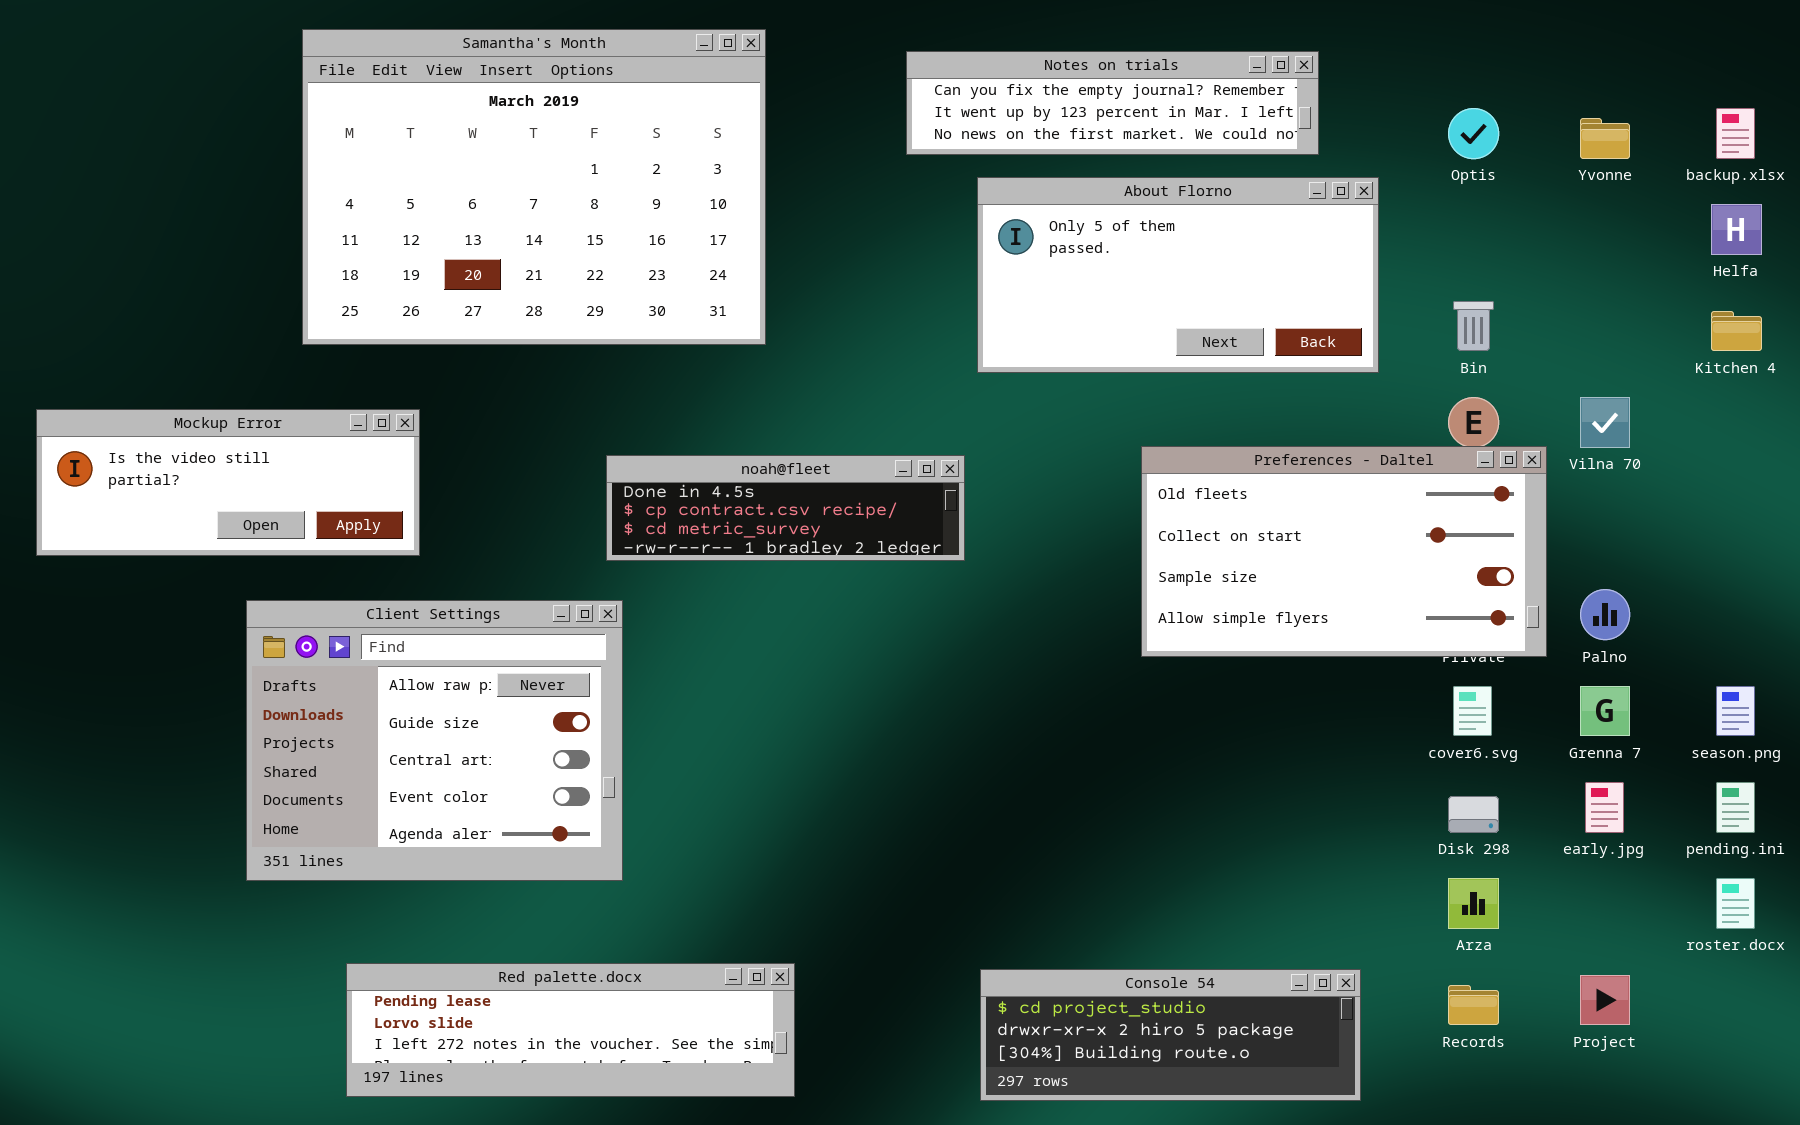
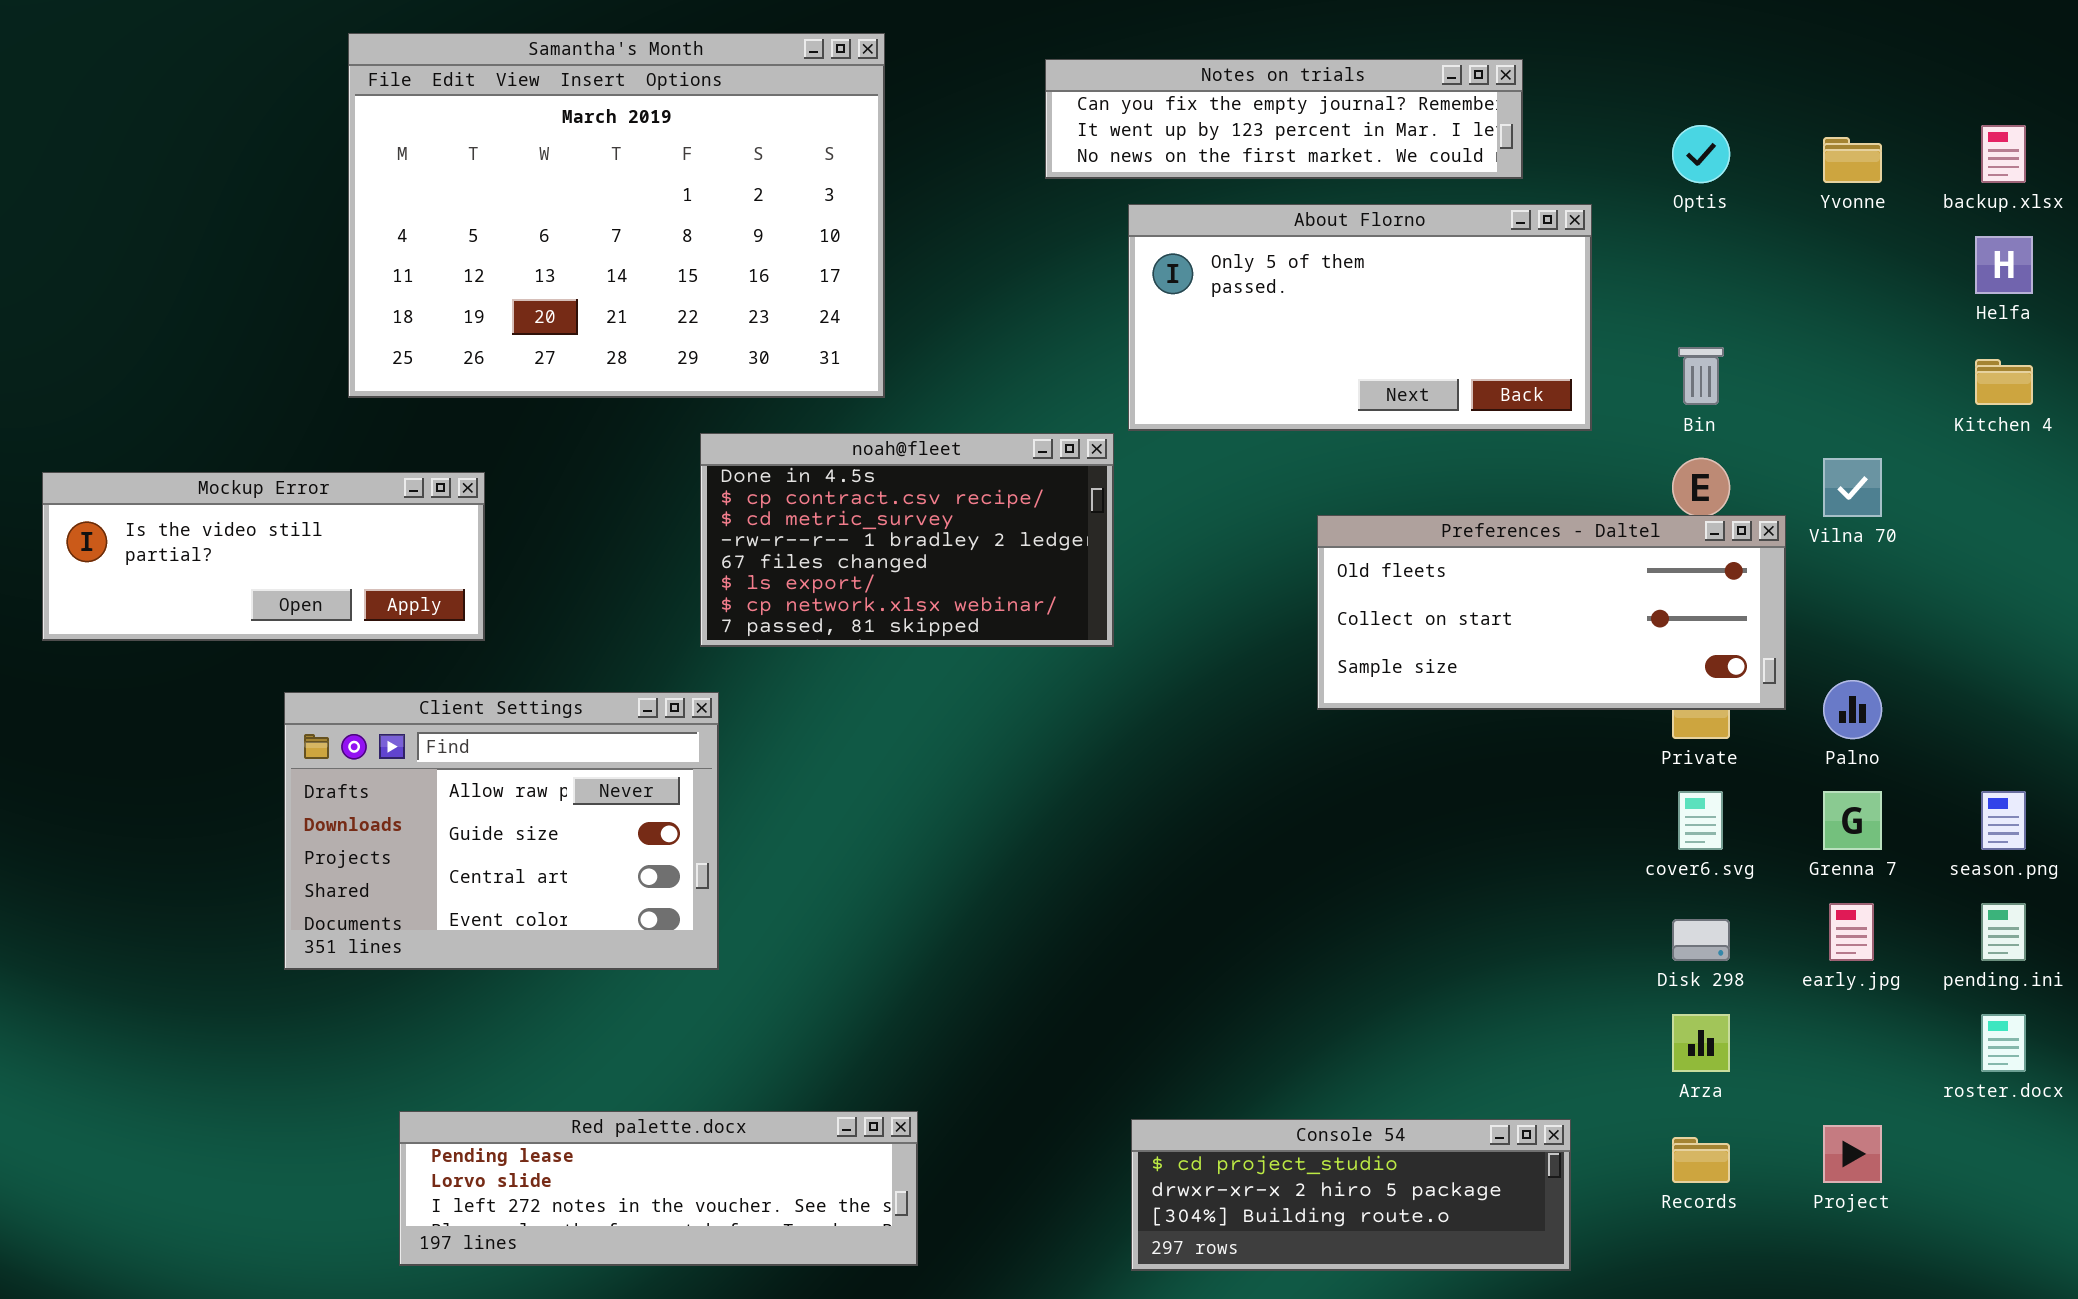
Preferences - Daltel: [1141,446,1547,657] -> [1317,515,1786,710], resized
noah@fleet: [606,455,965,561] -> [700,433,1114,647], resized
Client Settings: [246,600,623,881] -> [284,692,719,970], resized

